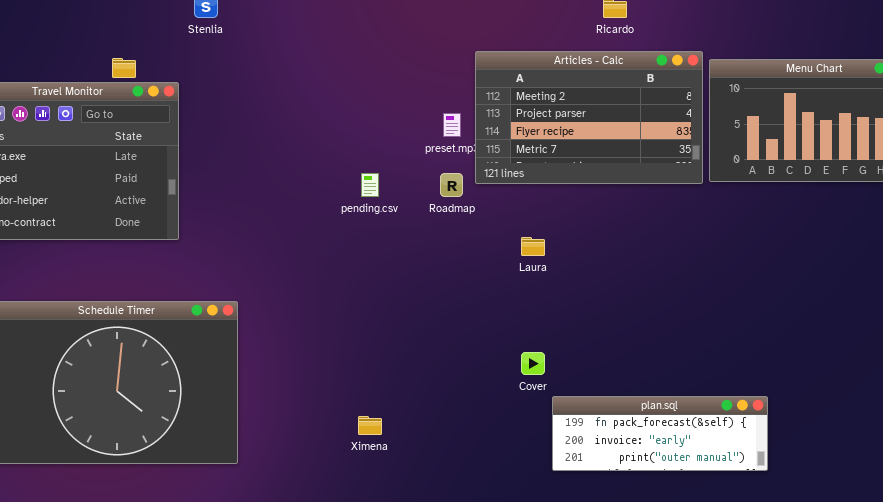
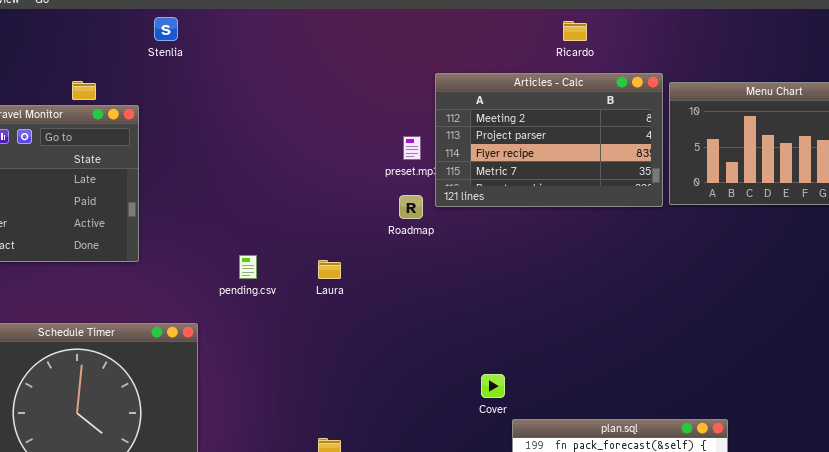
pending.csv: [361,173,379,197] -> [239,255,257,279], moved
Laura: [521,237,545,256] -> [318,260,341,279], moved

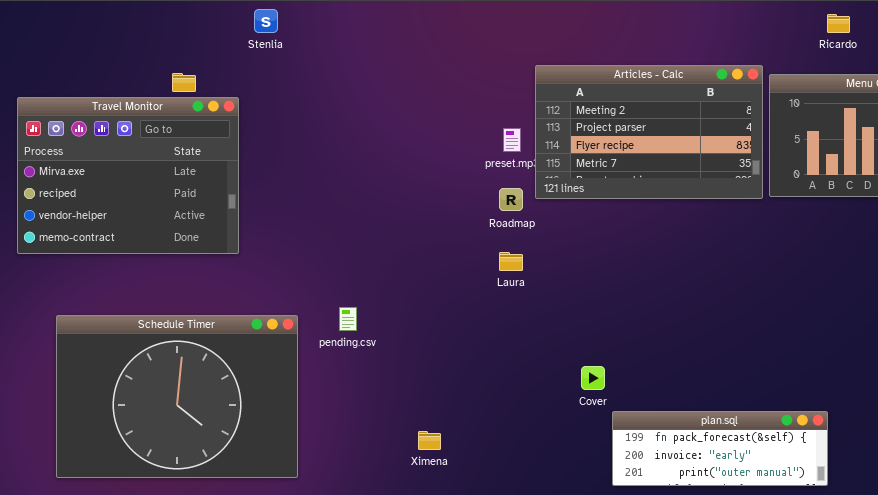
Ricardo: [563,21,587,41] -> [827,14,850,33], moved
pending.csv: [239,255,257,279] -> [339,307,357,331], moved
Laura: [318,260,341,279] -> [499,252,523,271], moved

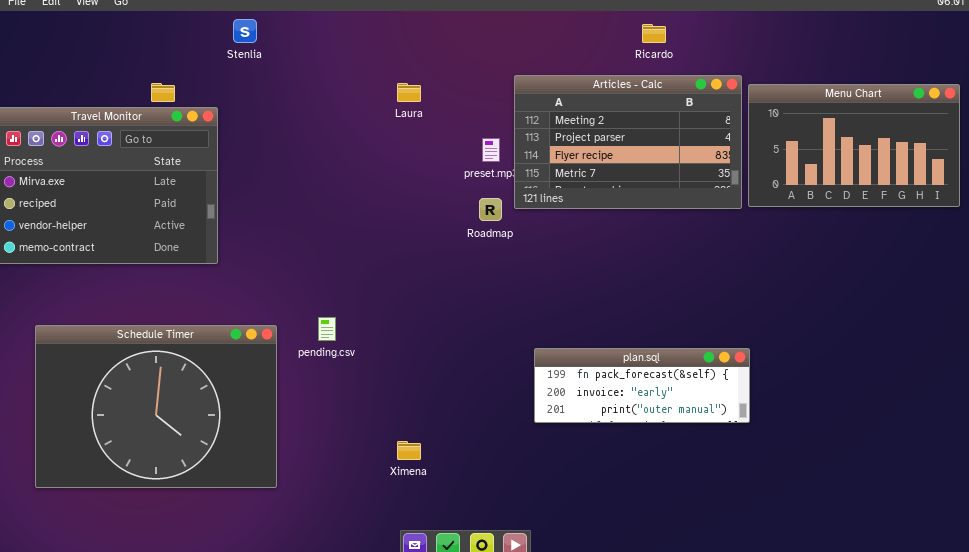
Ricardo: [827,14,850,33] -> [642,24,666,43], moved
Laura: [499,252,523,271] -> [397,83,421,102], moved
plan.sql: [612,411,828,486] -> [534,348,750,423], moved

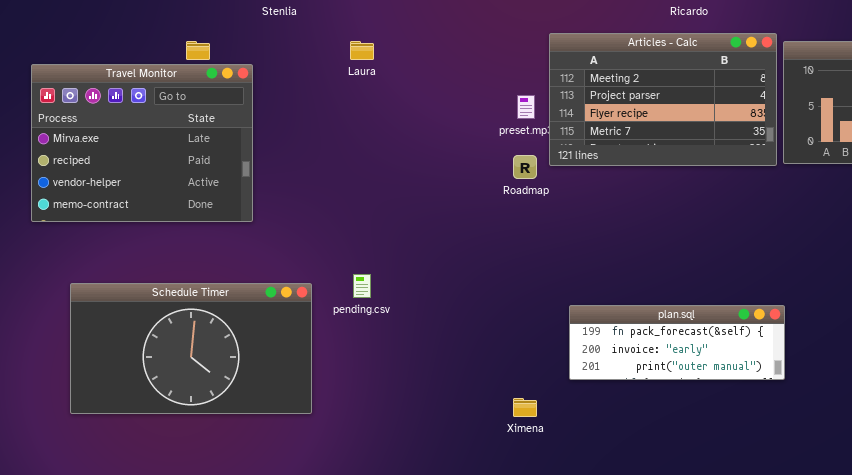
Laura: [397,83,421,102] -> [350,41,374,60], moved
Schedule Timer: [35,325,277,488] -> [70,283,312,414], resized
Ximena: [397,441,421,460] -> [513,398,537,417], moved

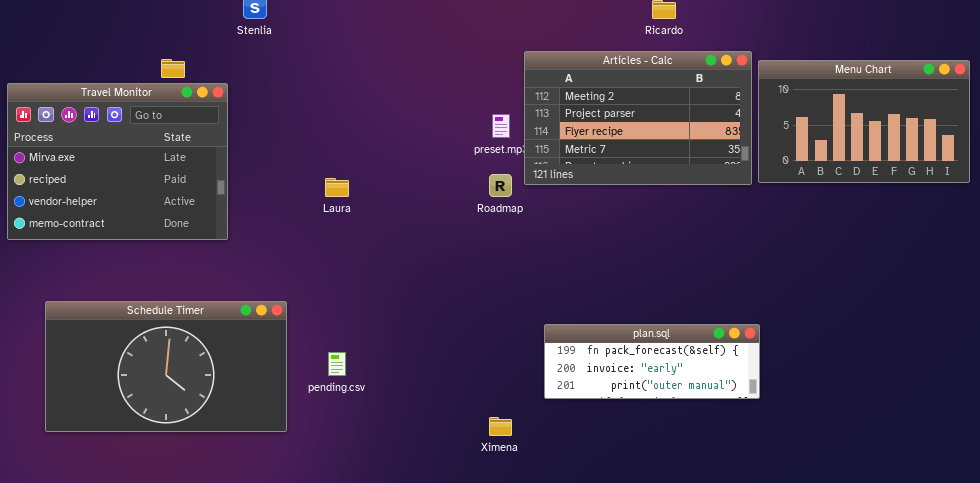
Laura: [350,41,374,60] -> [325,178,349,197], moved
pending.csv: [353,274,371,298] -> [328,352,346,376], moved

